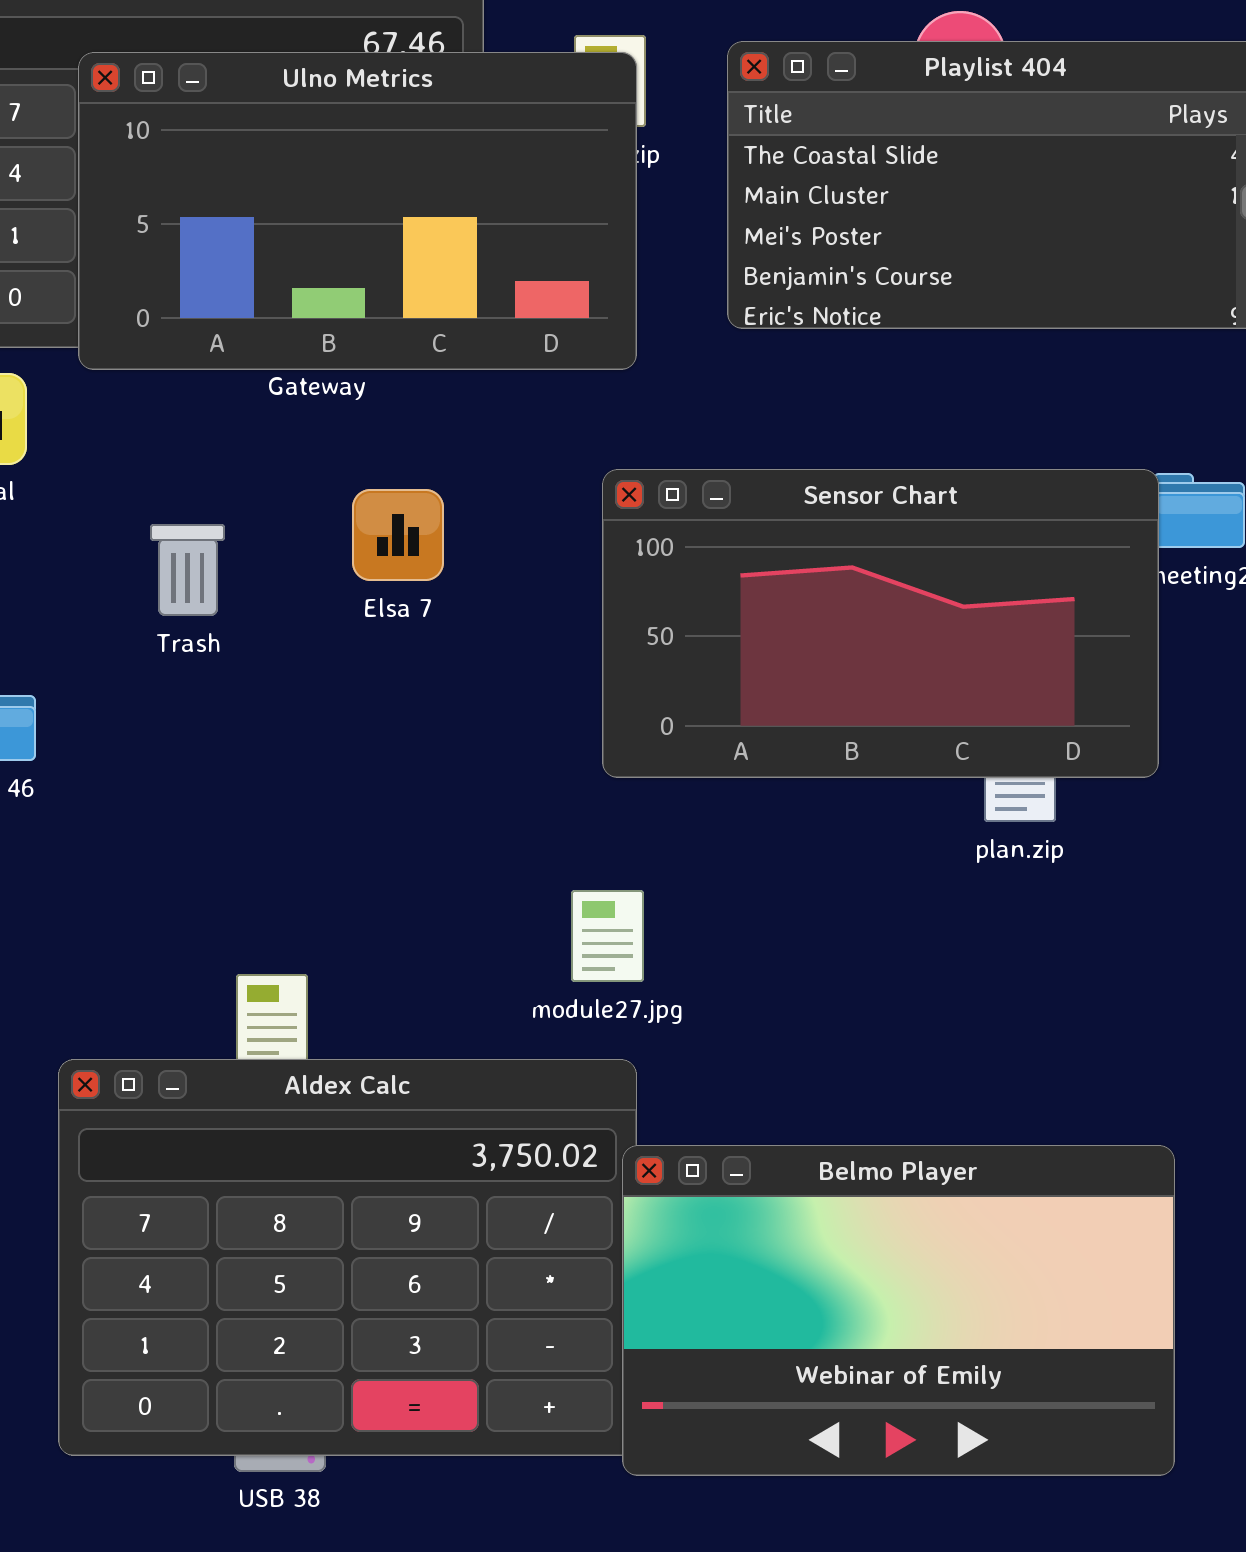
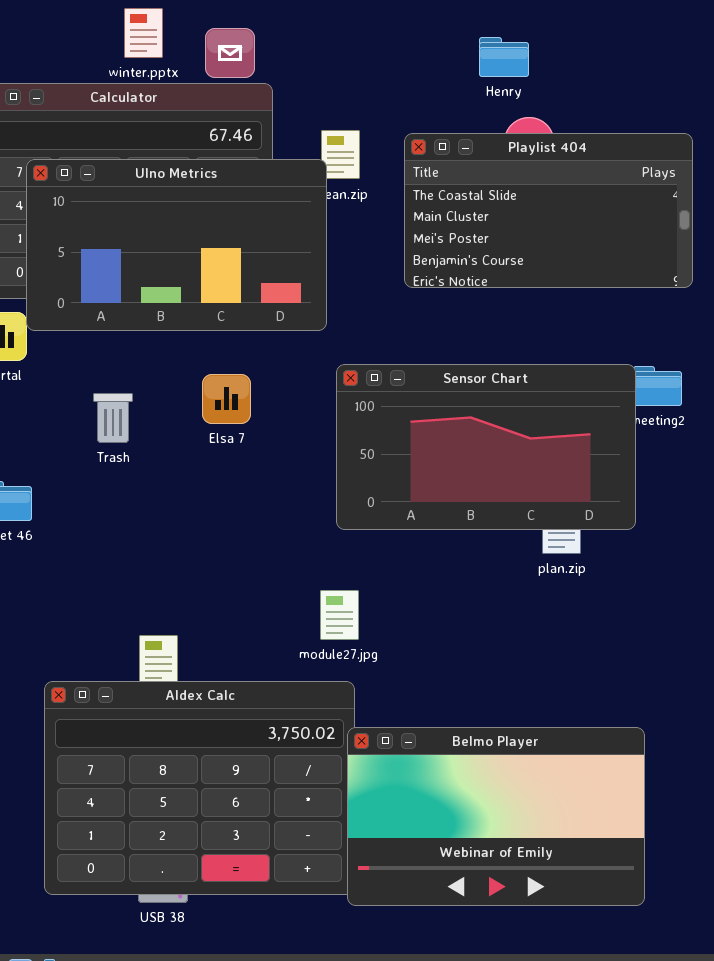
Ulno Metrics: [78,52,637,370] -> [26,159,327,331], moved

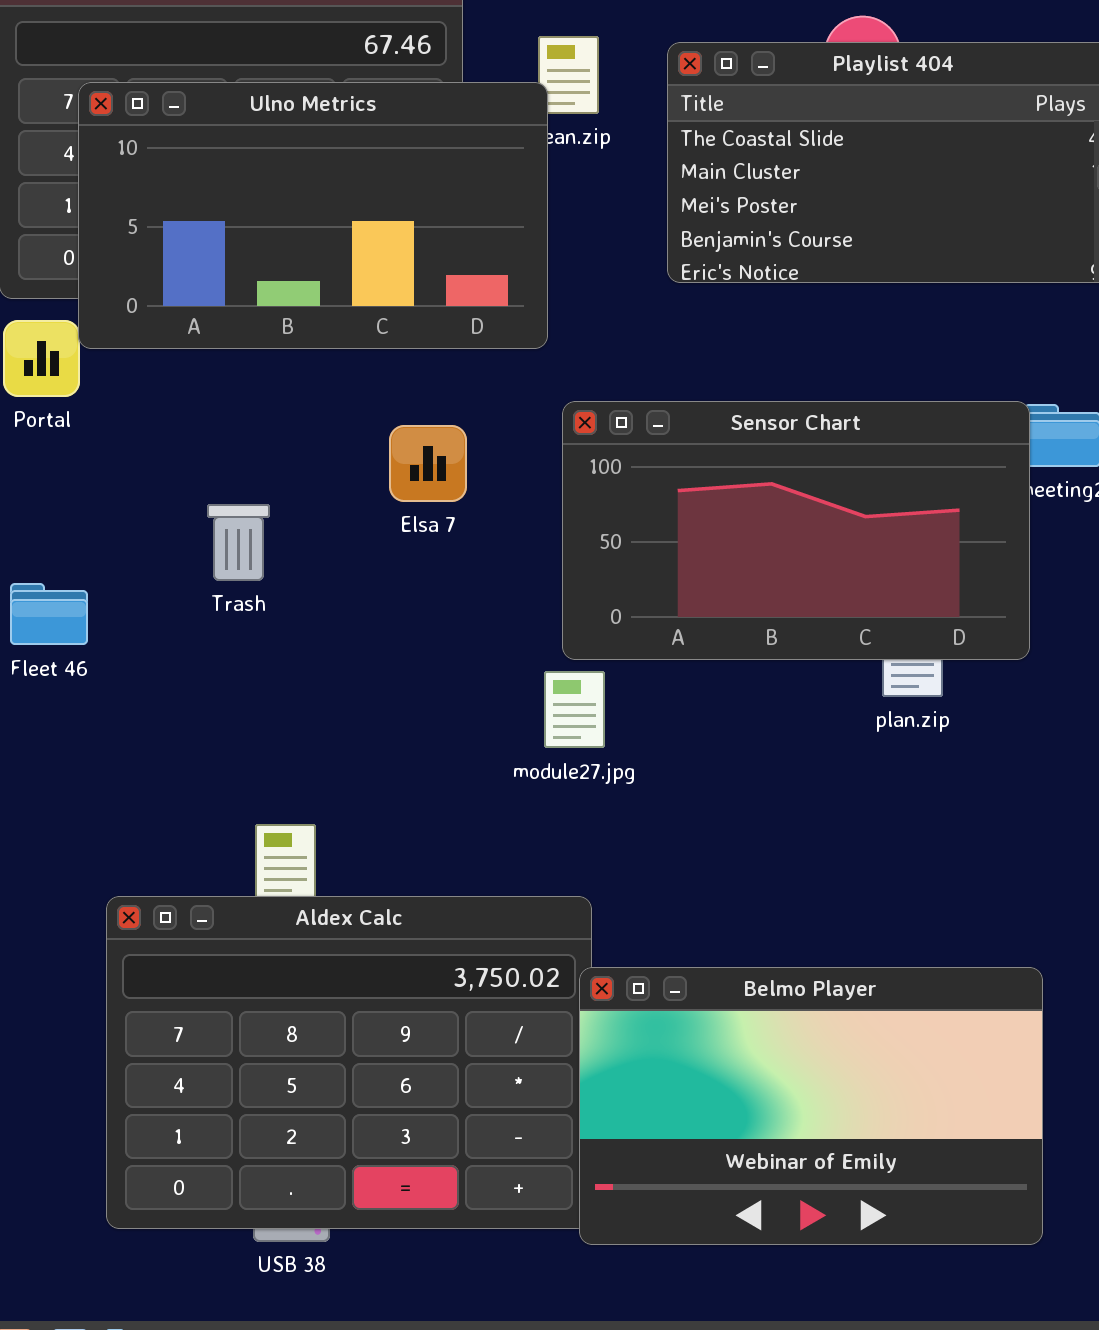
Elsa 7: [202,374,251,424] -> [389,425,467,502], moved
Trash: [93,393,133,443] -> [207,504,270,581], moved
module27.jpg: [320,590,359,640] -> [544,671,605,748], moved

